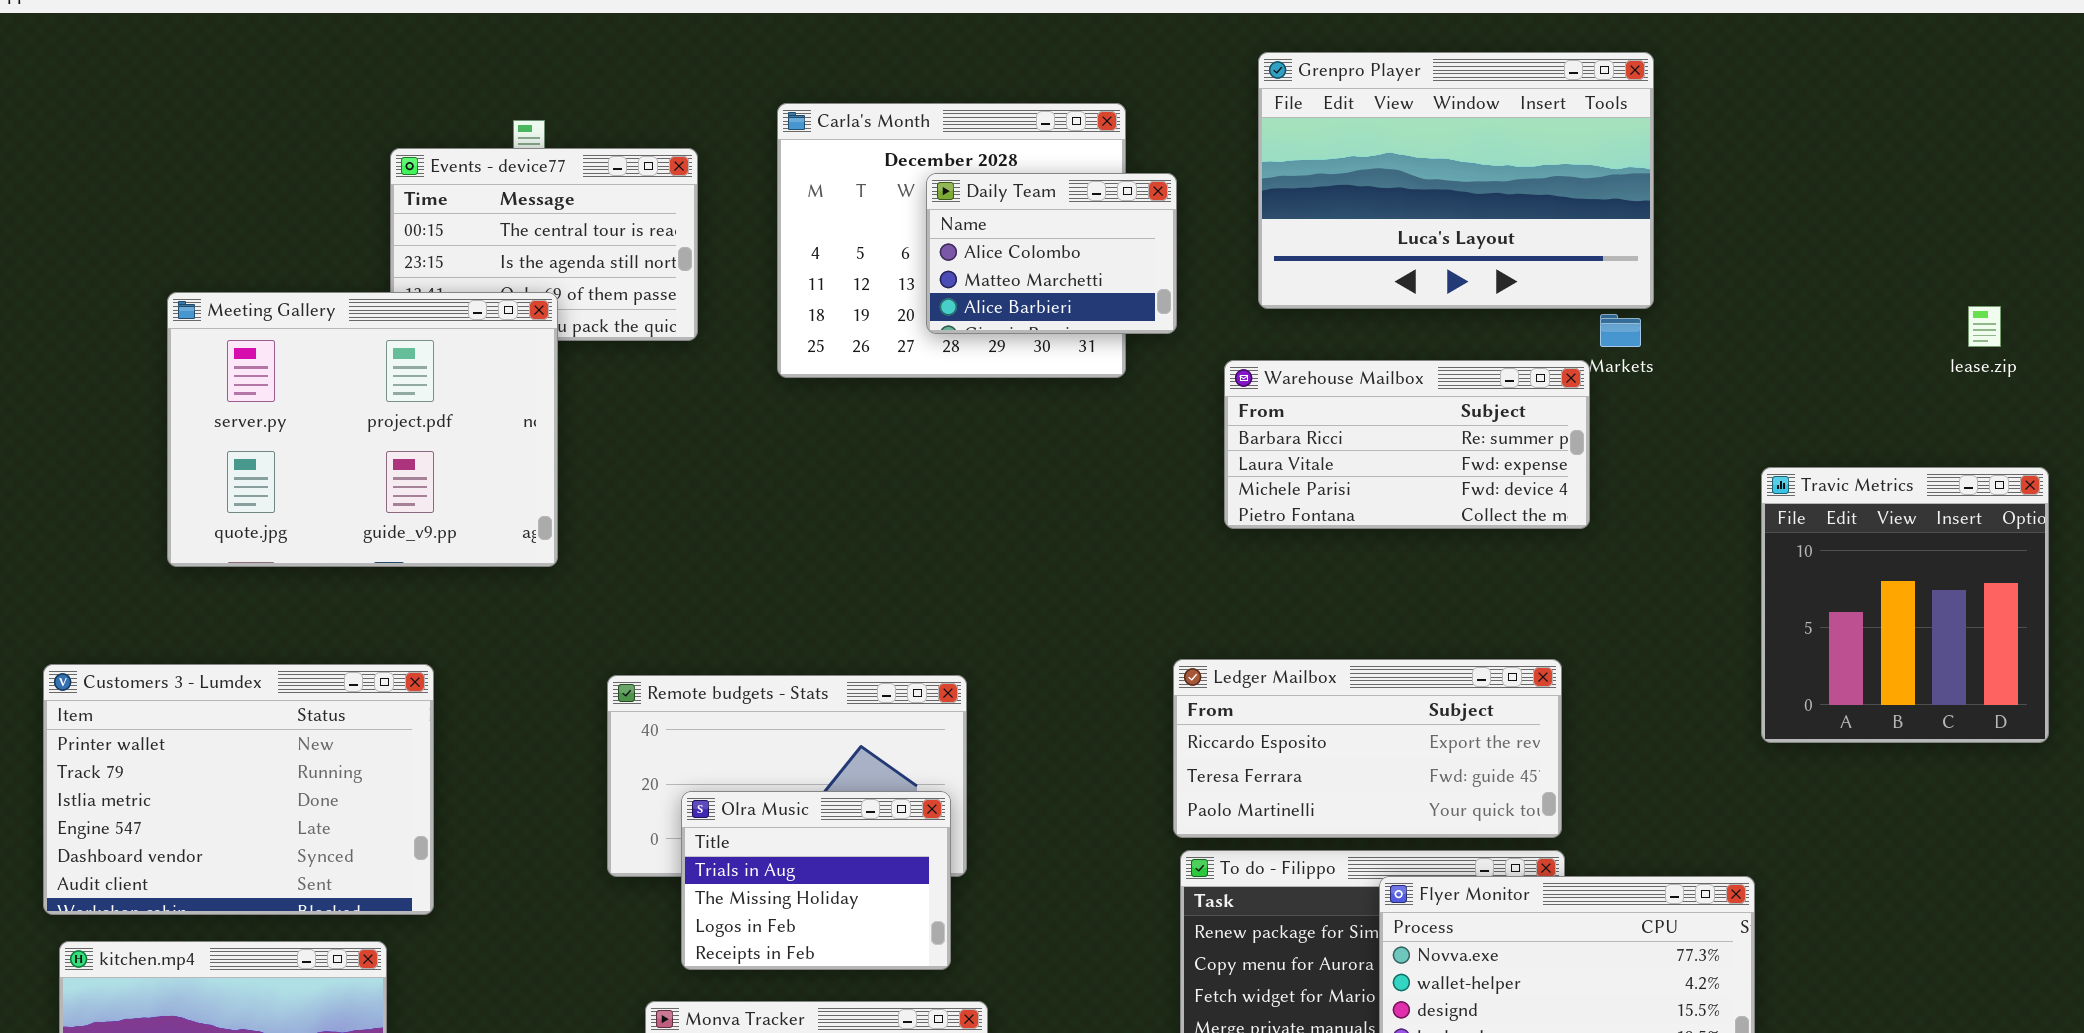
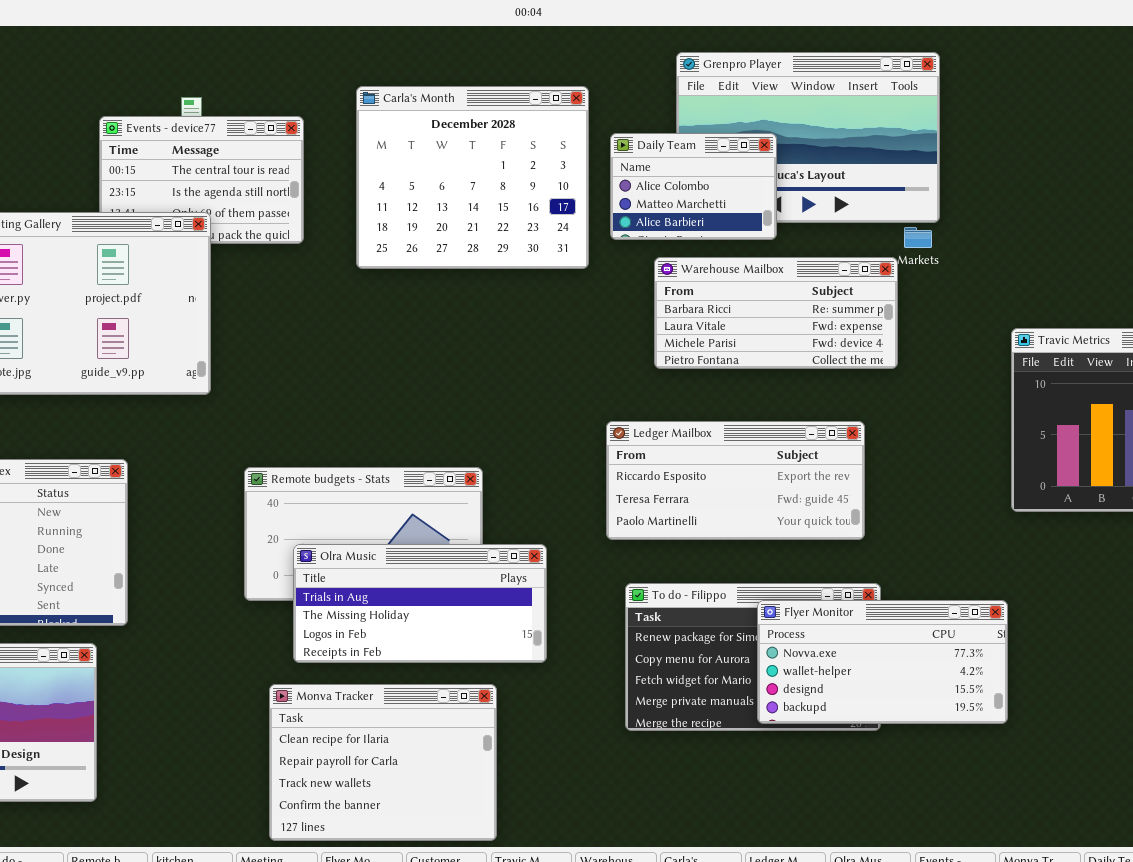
Daily Team: [926,173,1177,334] -> [610,133,777,240], moved
Ledger Mailbox: [1173,659,1562,838] -> [606,421,865,540], moved
Olra Music: [681,791,951,970] -> [293,544,547,663], resized

